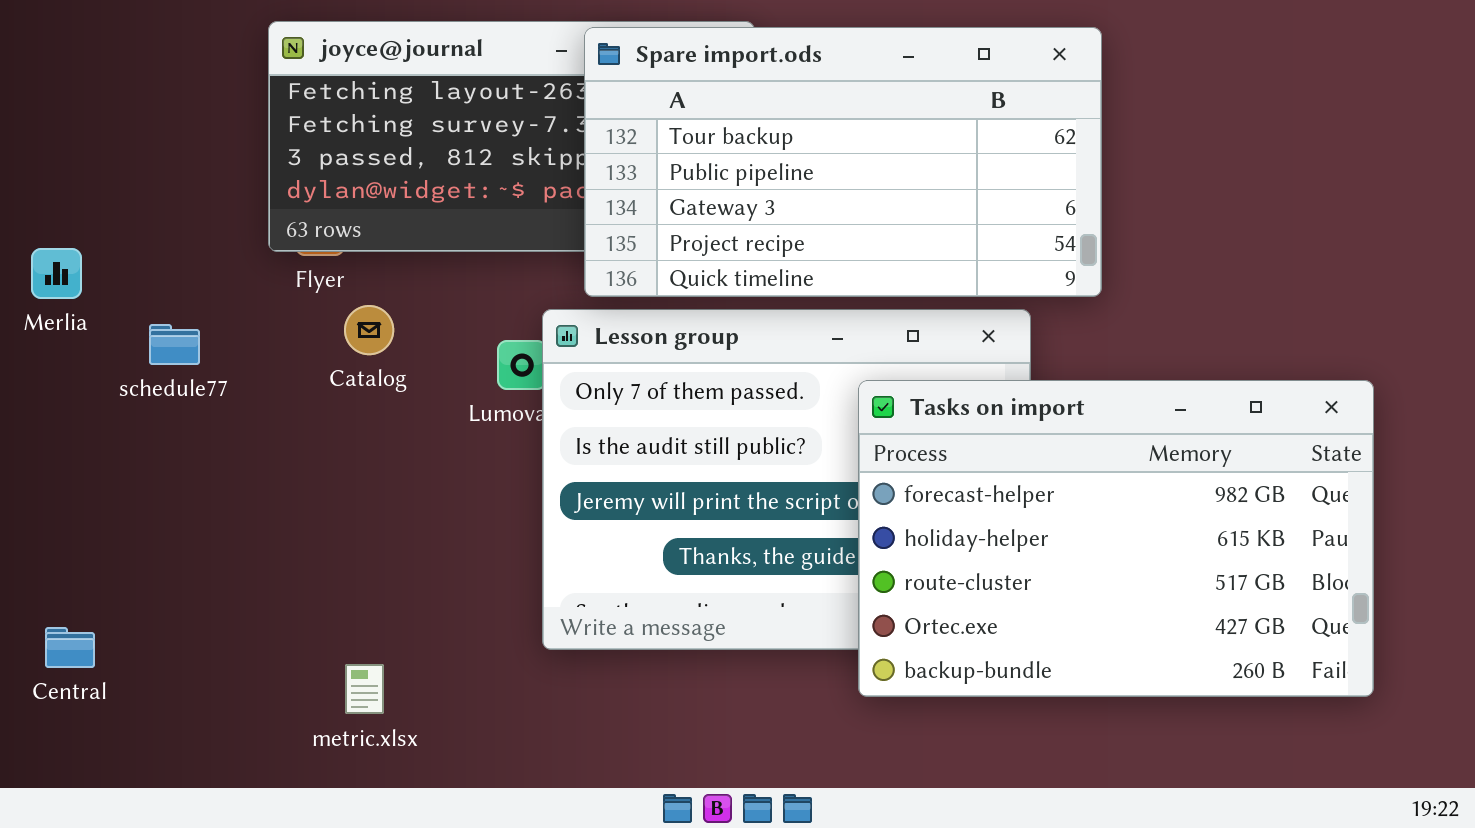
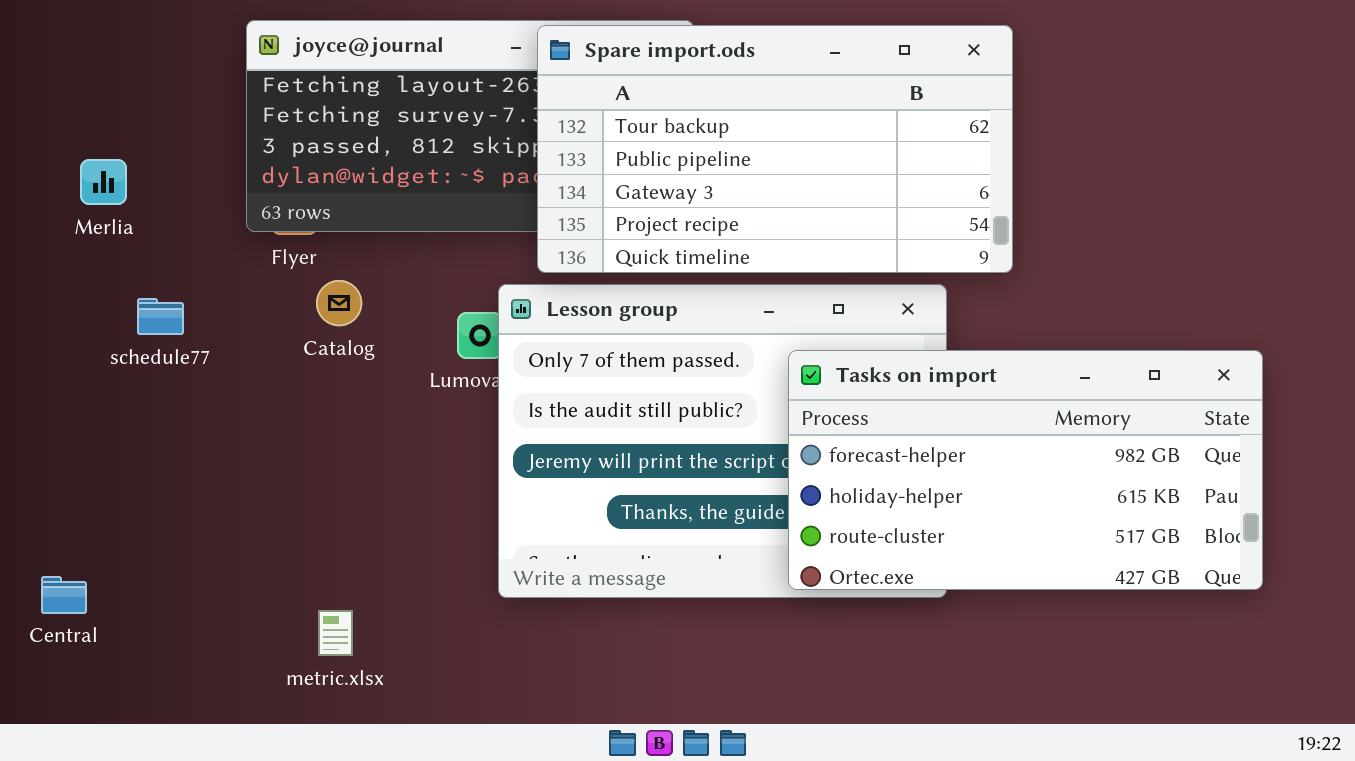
Merlia: [31,248,82,299] -> [80,159,127,205], moved
Tasks on import: [858,380,1374,697] -> [788,350,1263,590], resized

